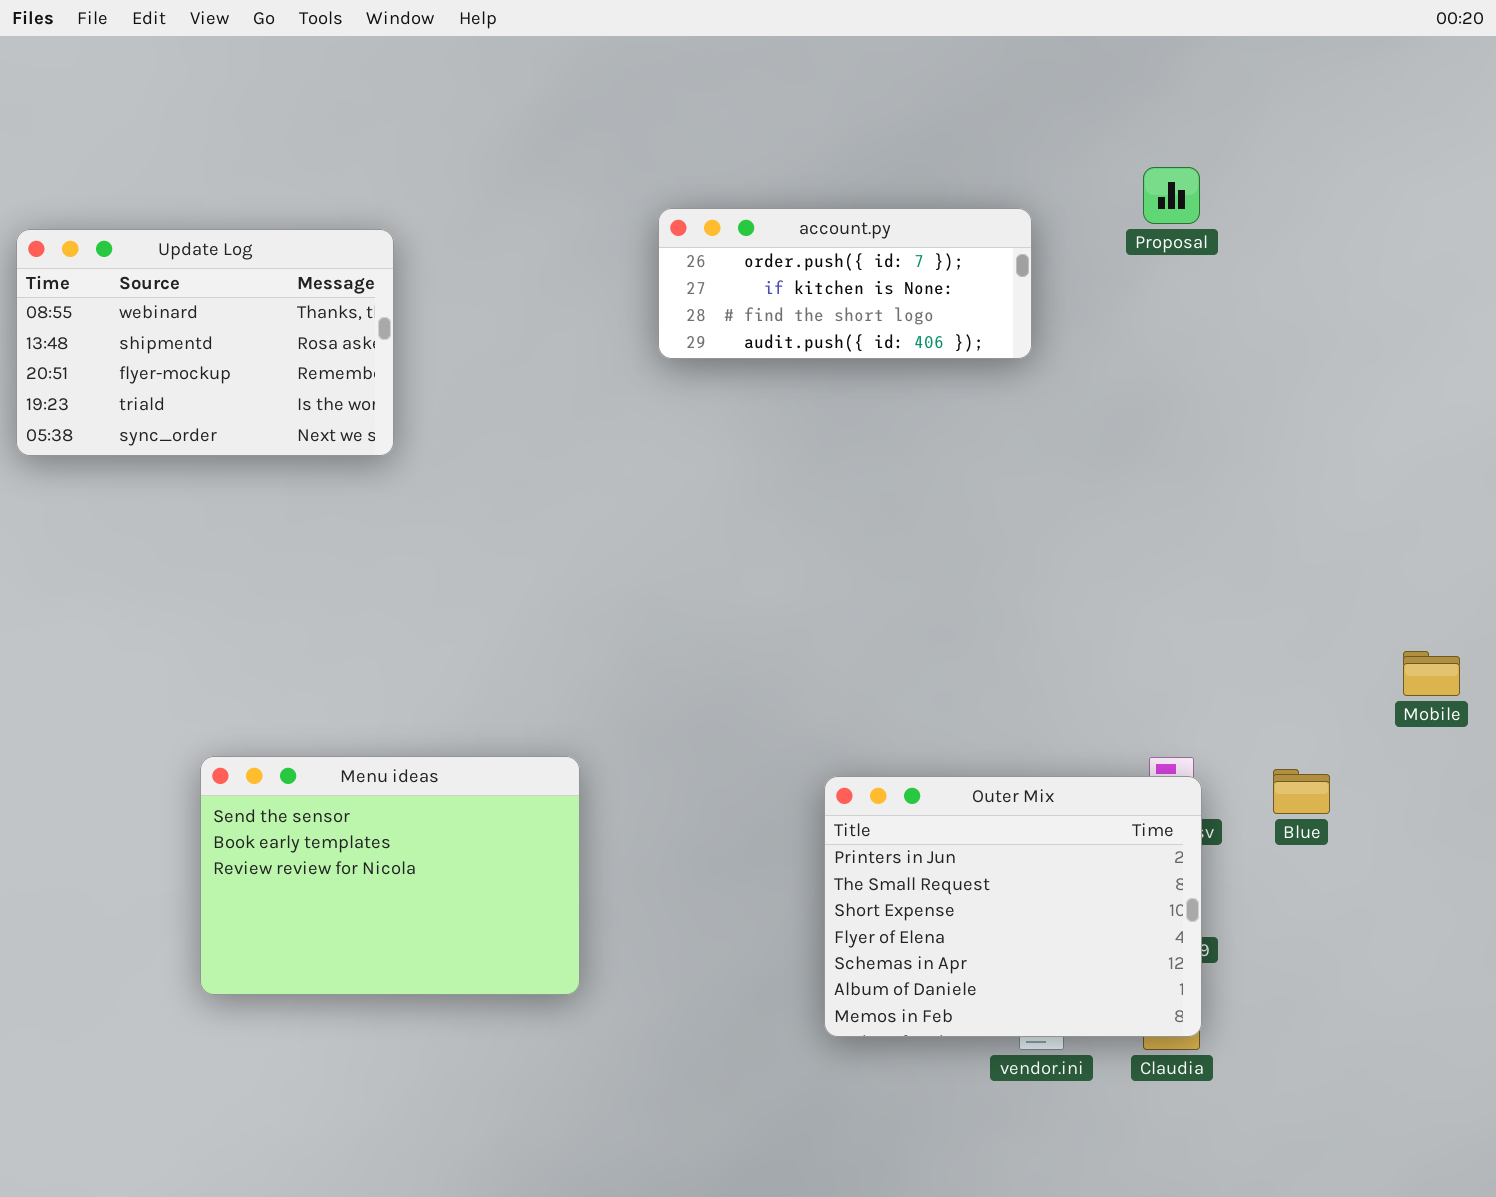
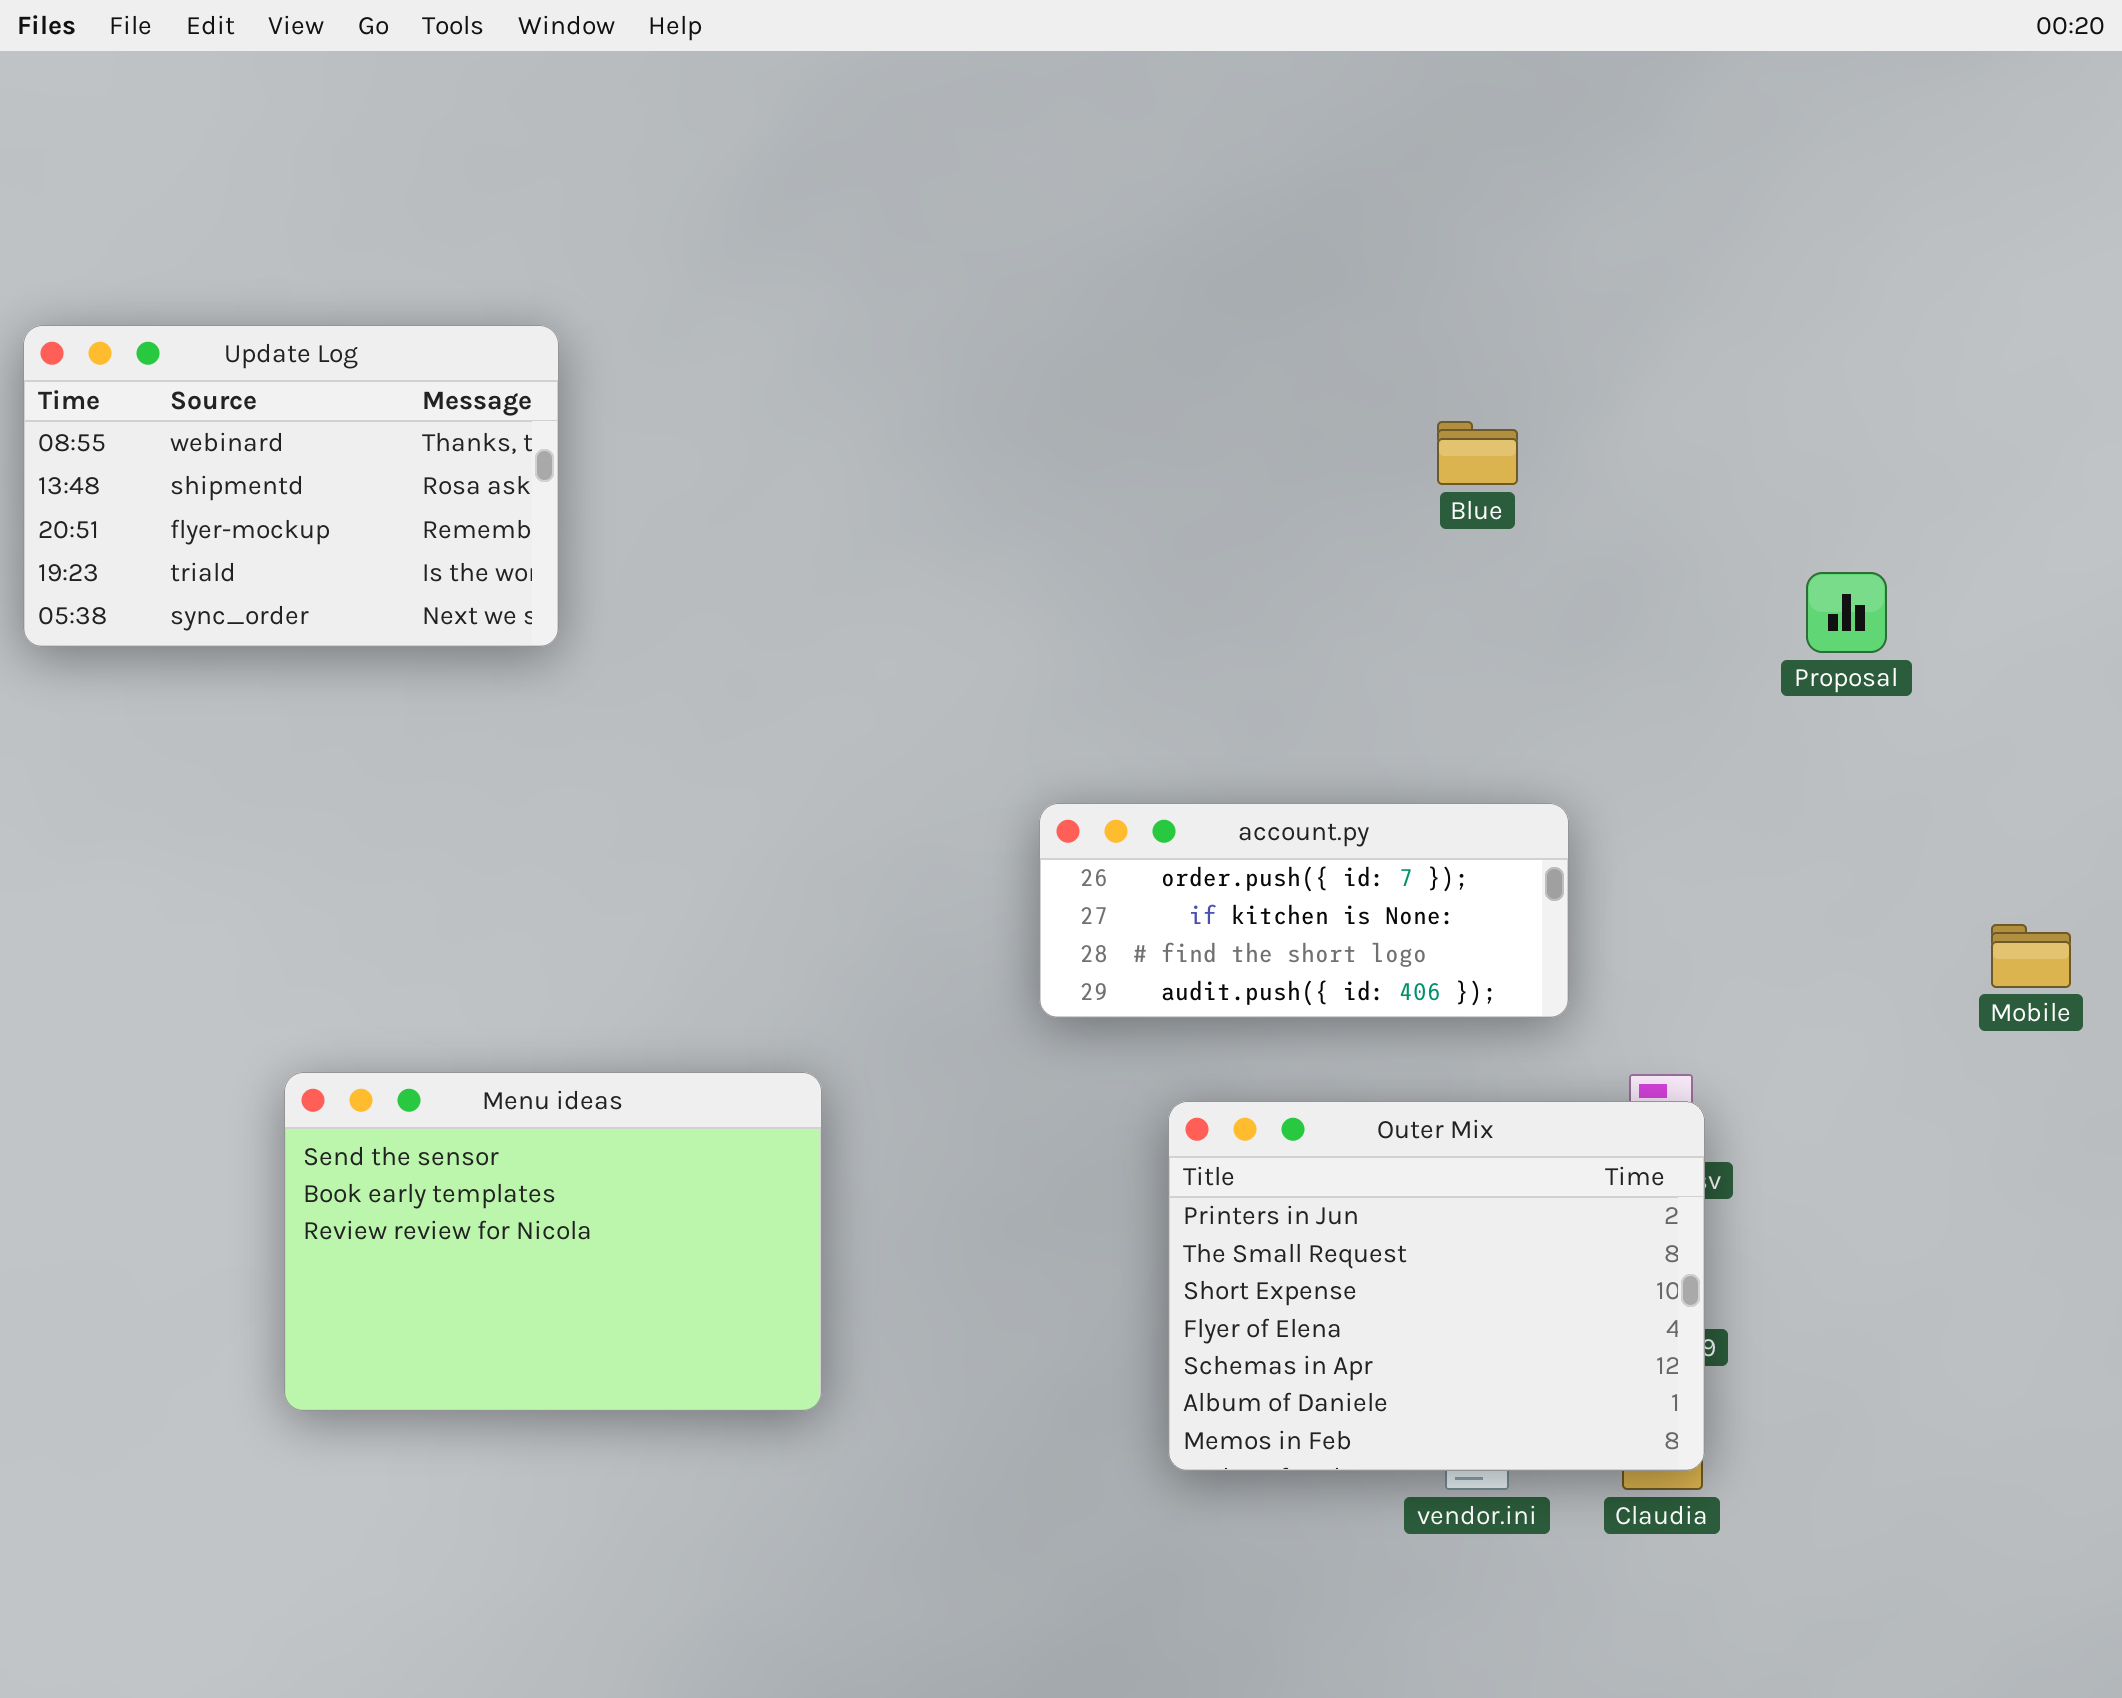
Proposal: [1143,167,1200,224] -> [1806,572,1887,653], moved
account.py: [658,208,1032,359] -> [1039,803,1569,1018], moved
Blue: [1273,769,1330,814] -> [1437,421,1518,485], moved

